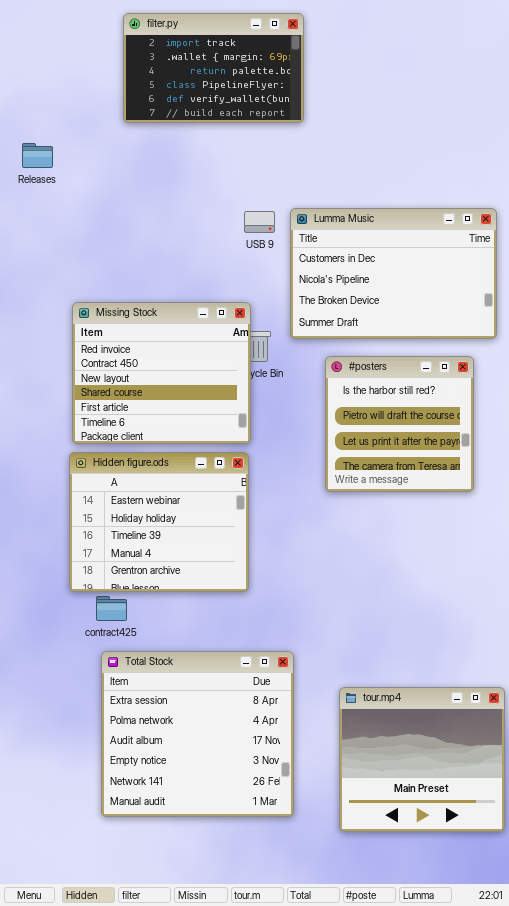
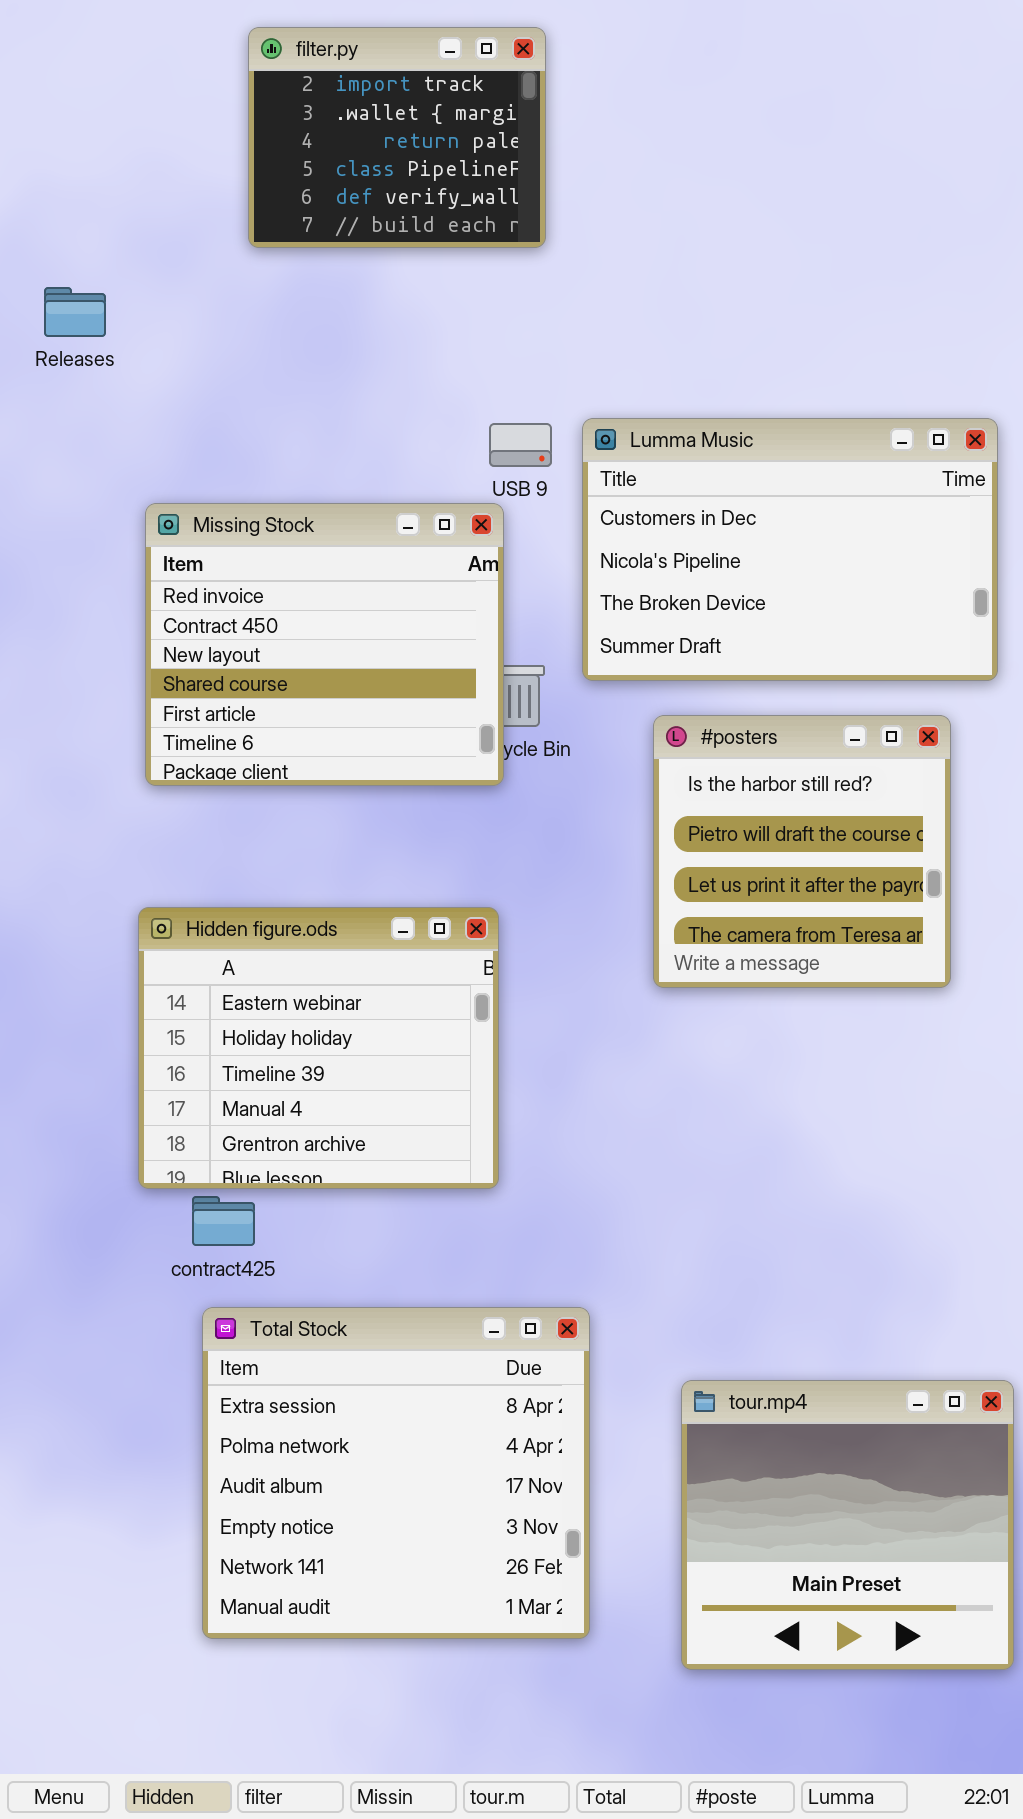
filter.py: [123,13,304,123] -> [248,27,546,248], resized
Missing Stock: [72,302,251,444] -> [145,503,504,786], moved

